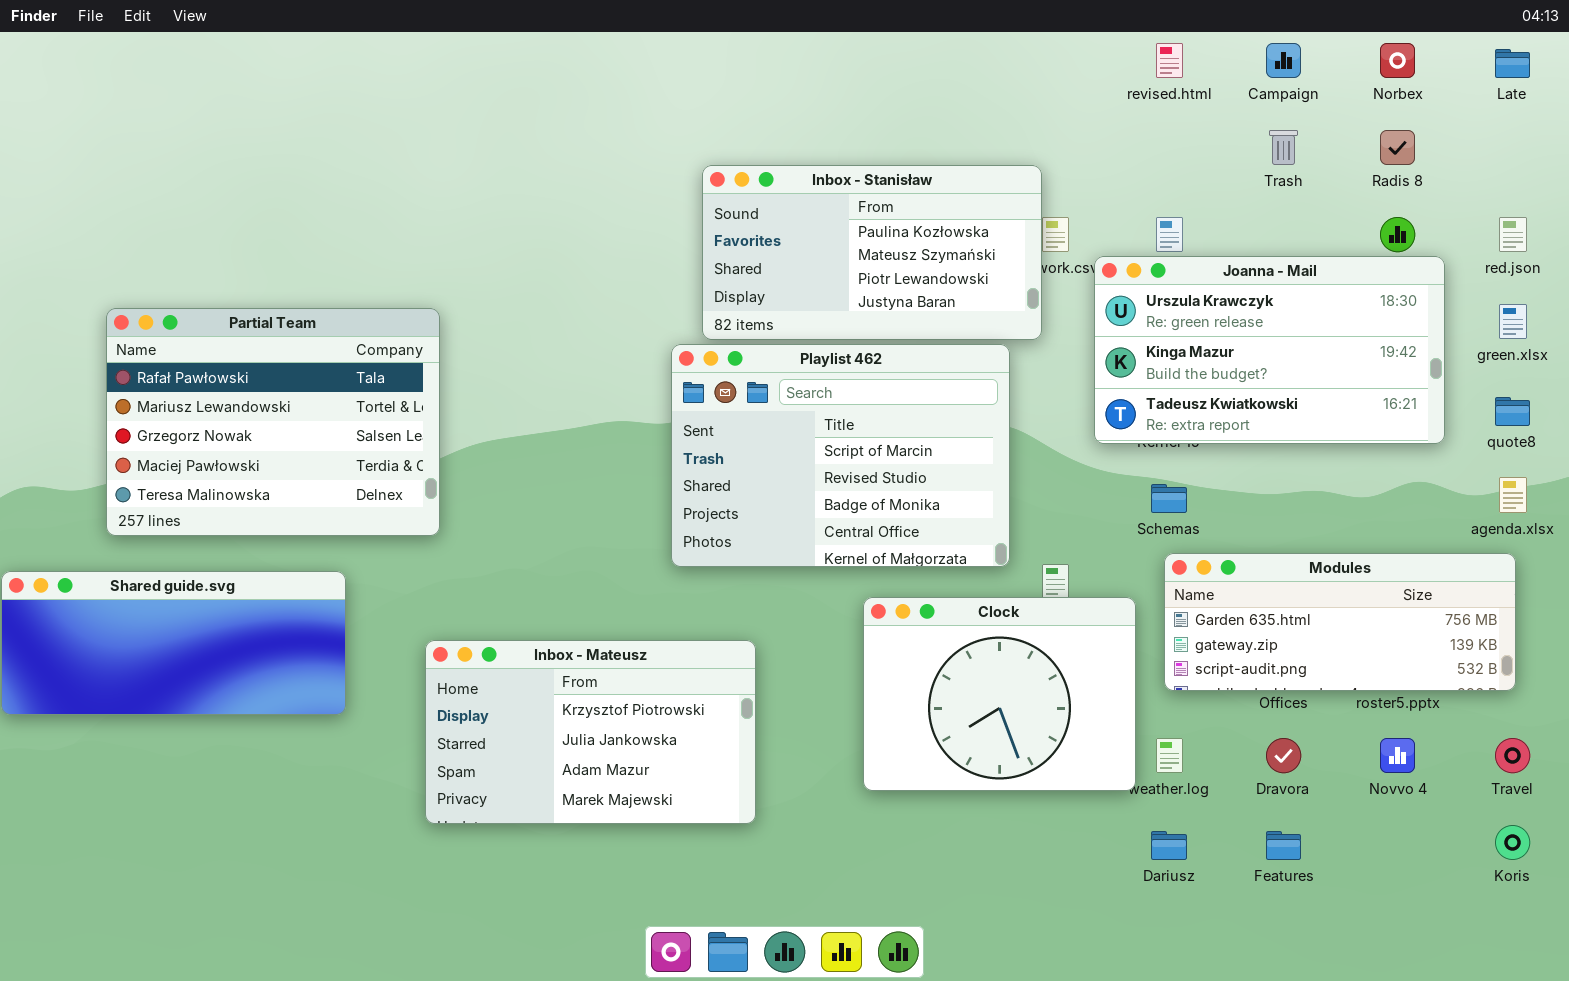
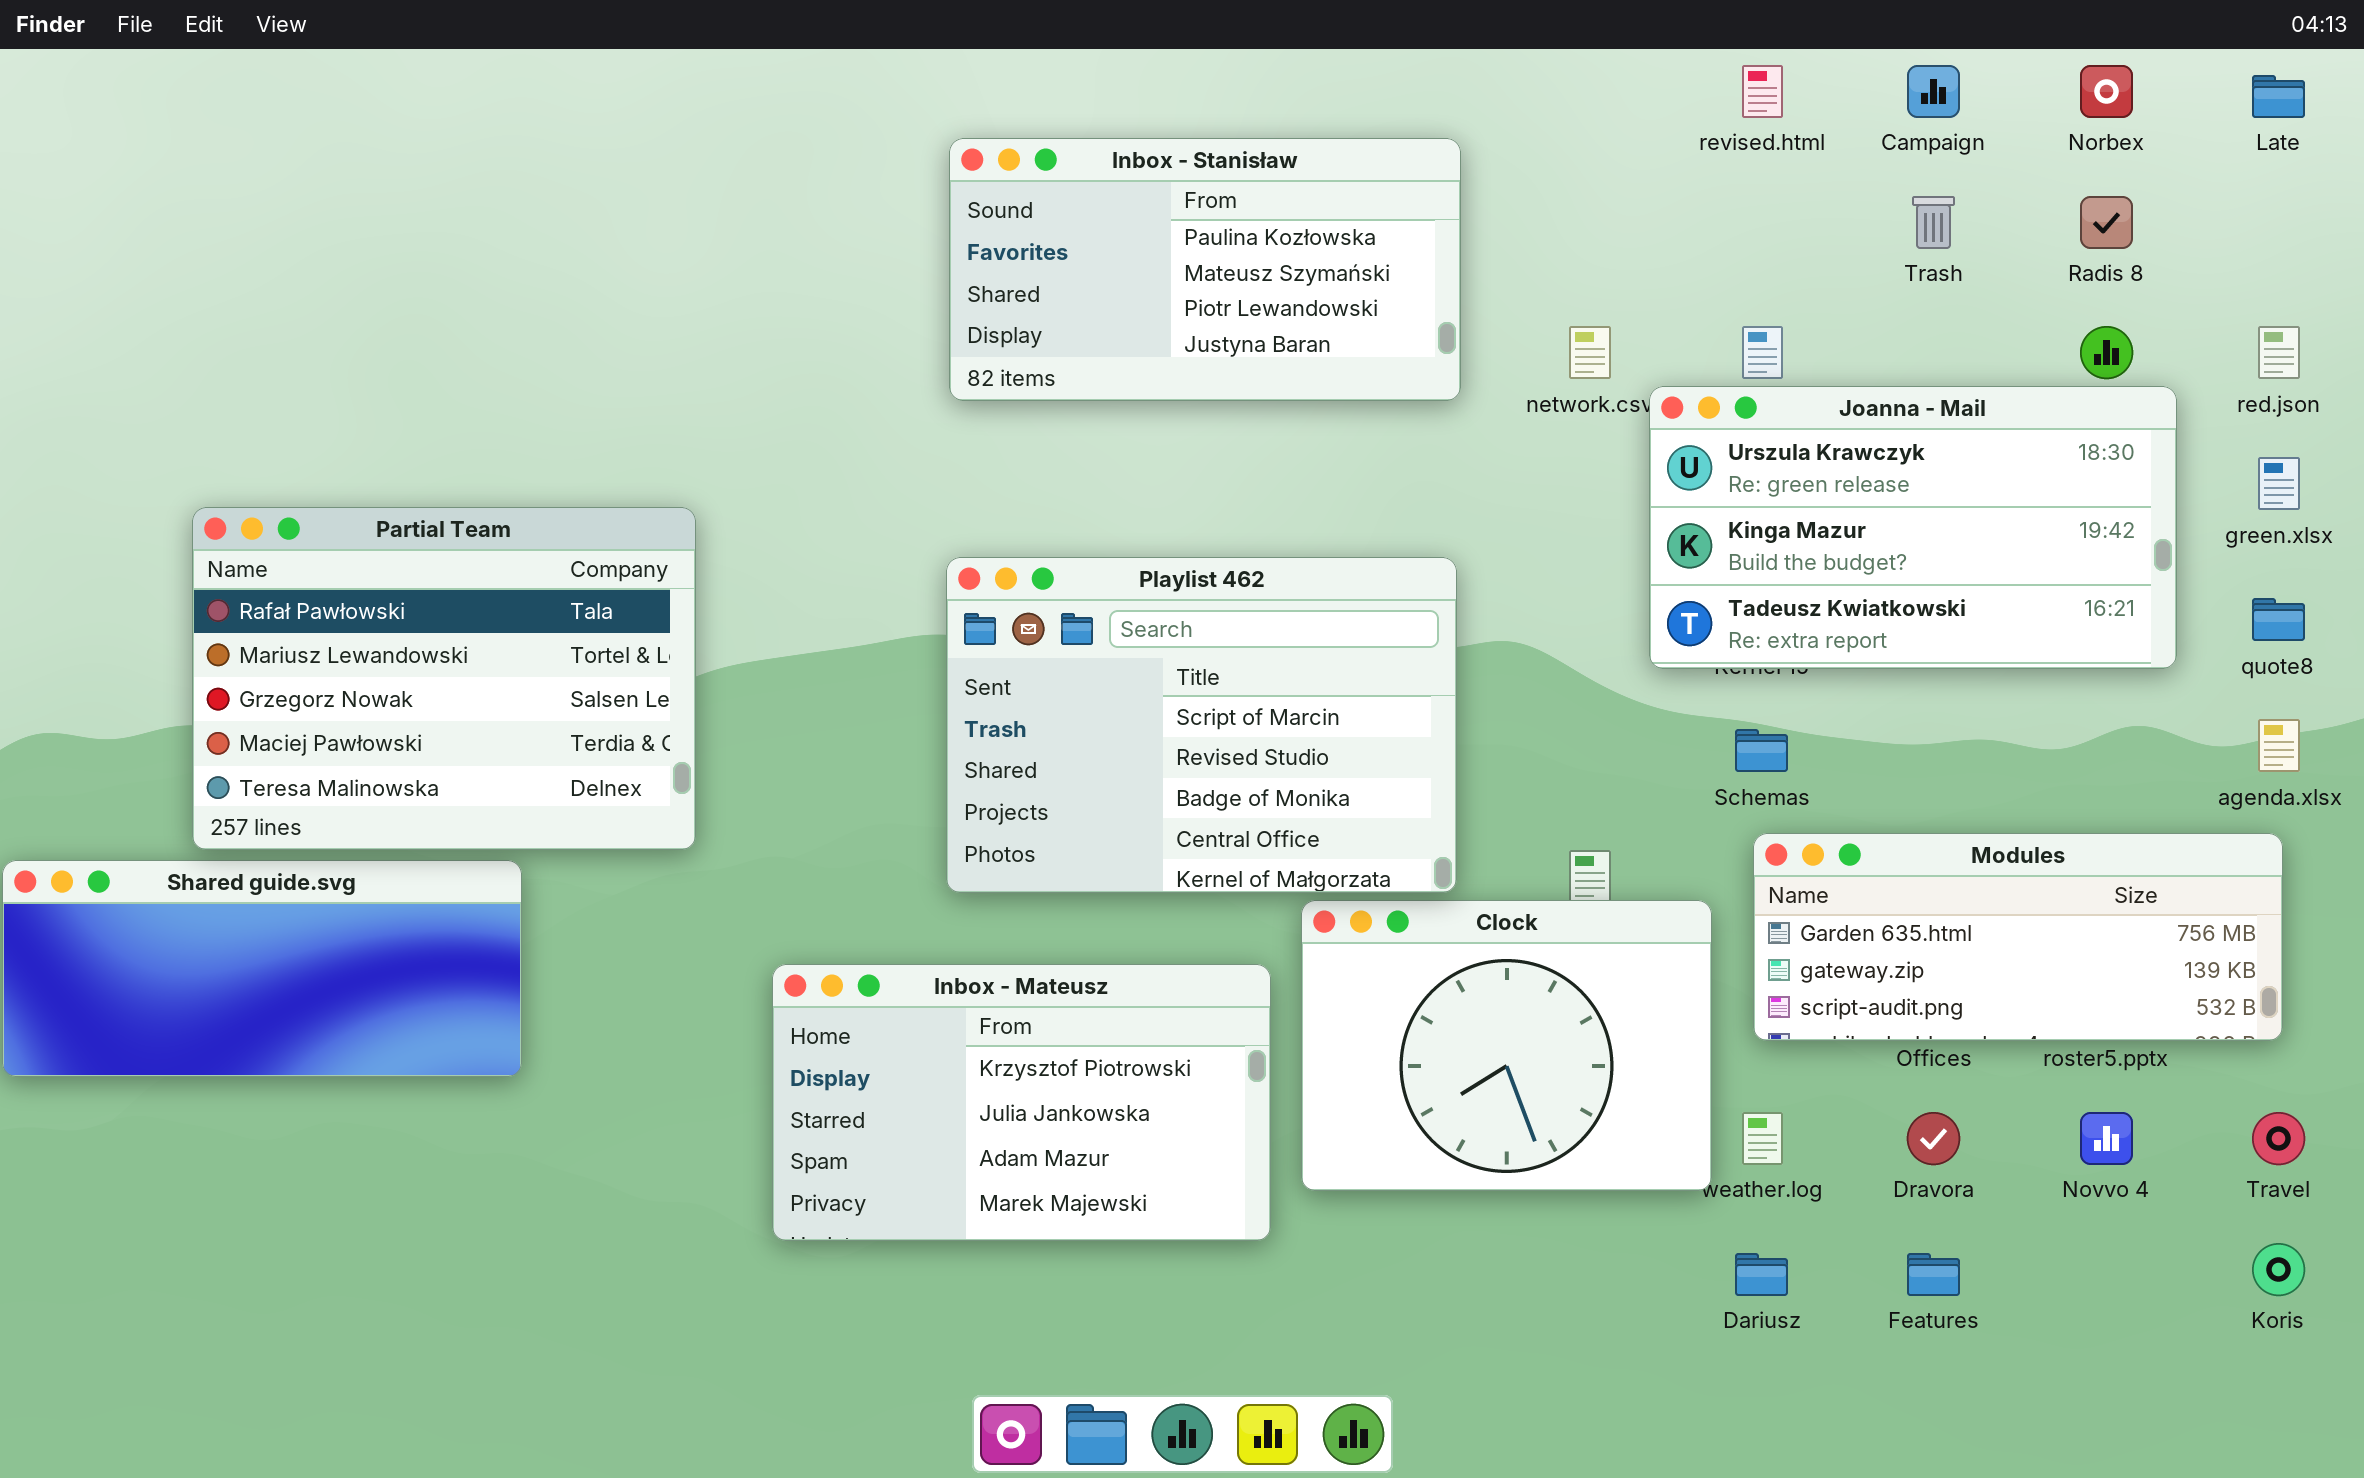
Inbox - Stanisław: [702,165,1042,340] -> [949,138,1461,401], moved
Partial Team: [106,308,440,536] -> [192,507,696,850], moved
Playlist 462: [671,344,1010,567] -> [946,557,1457,893], moved
Inbox - Mateusz: [425,640,756,824] -> [772,964,1271,1241], moved

